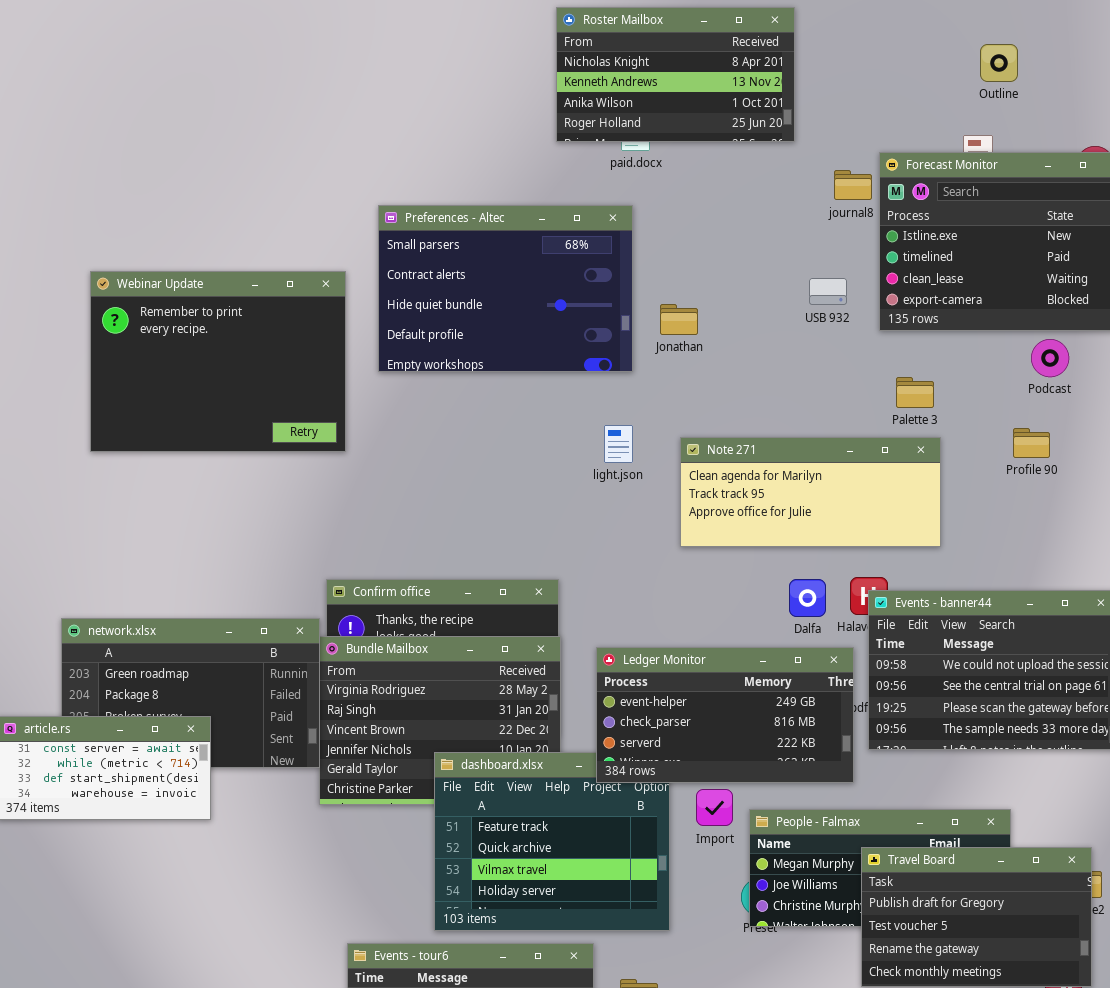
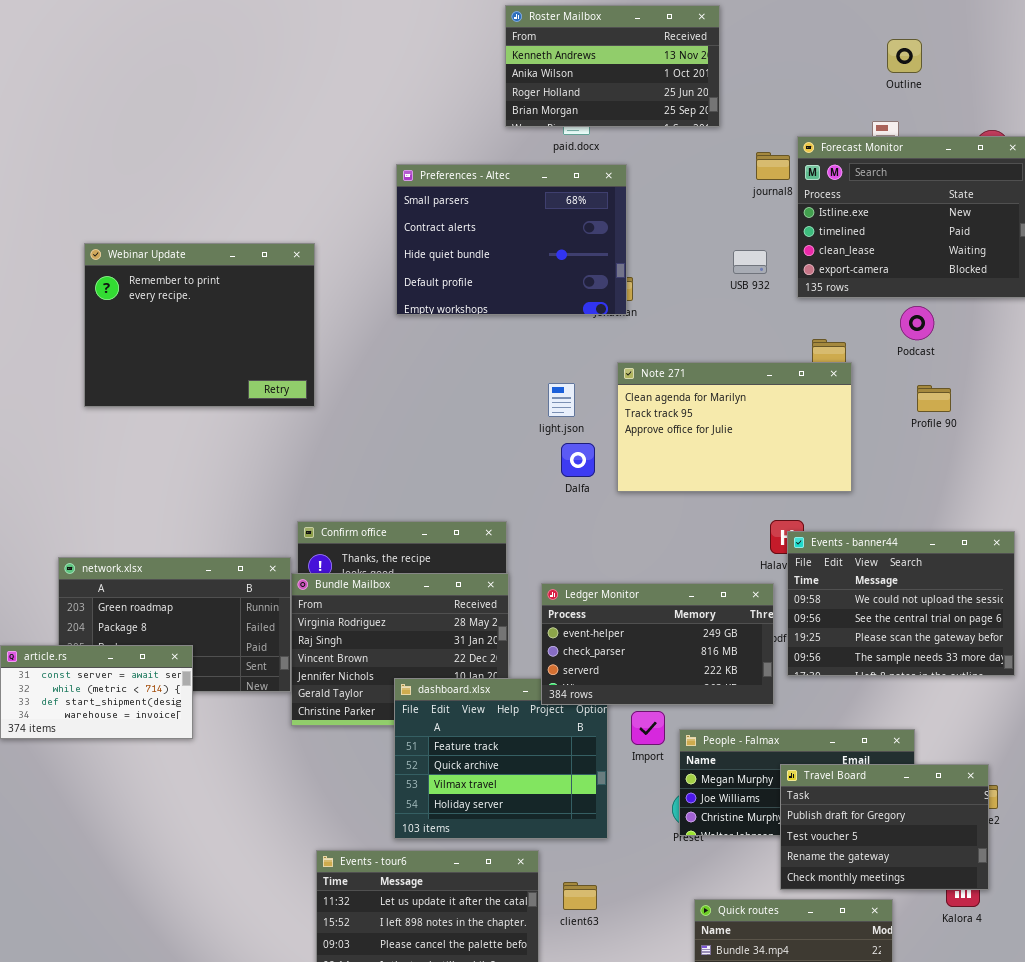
Roster Mailbox: [556,7,795,142] -> [505,5,720,127], scrolled down 1 row
Preferences - Altec: [378,205,633,372] -> [396,164,627,315], moved
Podcast: [1031,339,1069,377] -> [900,306,934,340], moved
Note 271: [680,437,941,547] -> [617,362,852,492], resized
Dalfa: [789,579,826,617] -> [561,443,595,477], moved

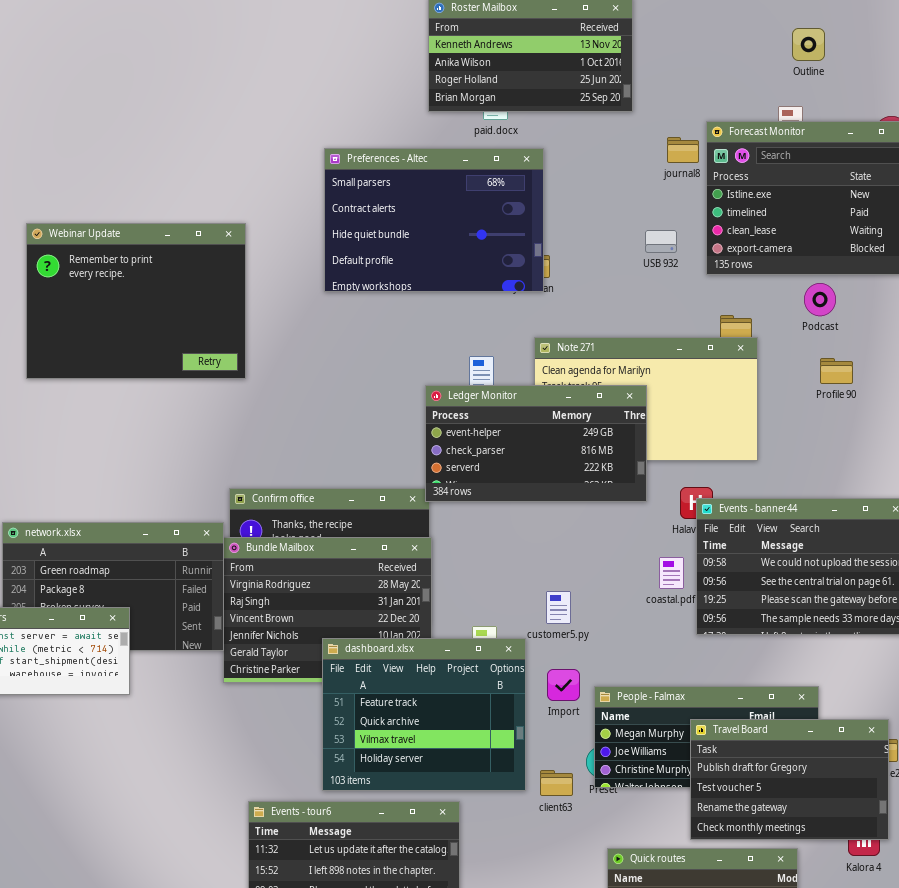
Ledger Monitor: [541,583,774,705] -> [425,385,647,502], moved
client63: [563,882,597,910] -> [540,770,573,796], moved

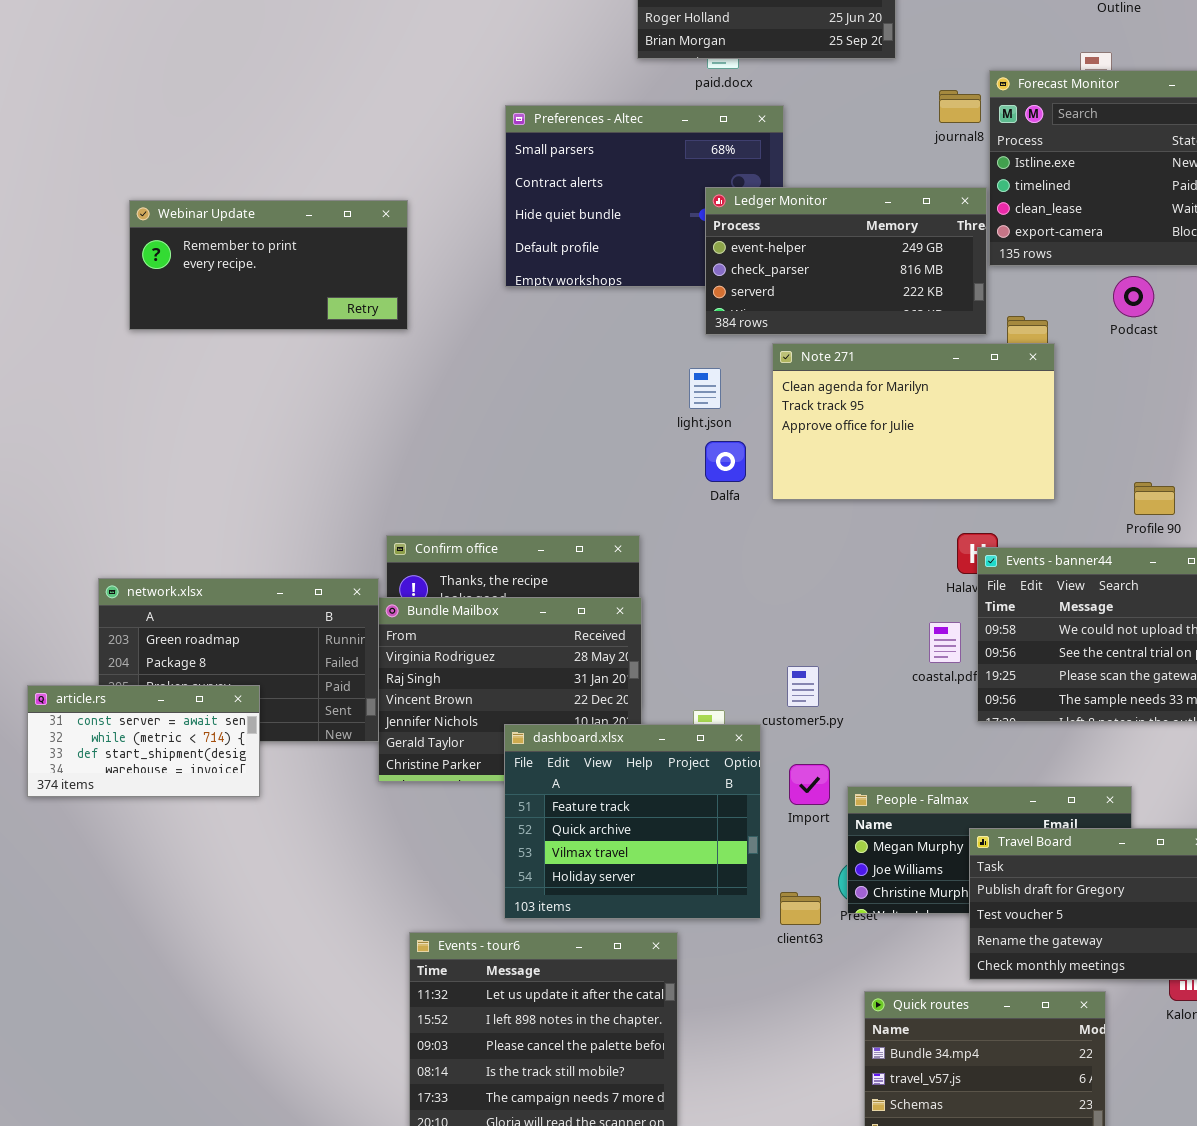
Webinar Update: [26,223,246,379] -> [129,200,408,330], resized
Profile 90: [820,358,853,384] -> [1134,482,1175,515], moved
Ledger Monitor: [425,385,647,502] -> [705,187,987,335], moved

